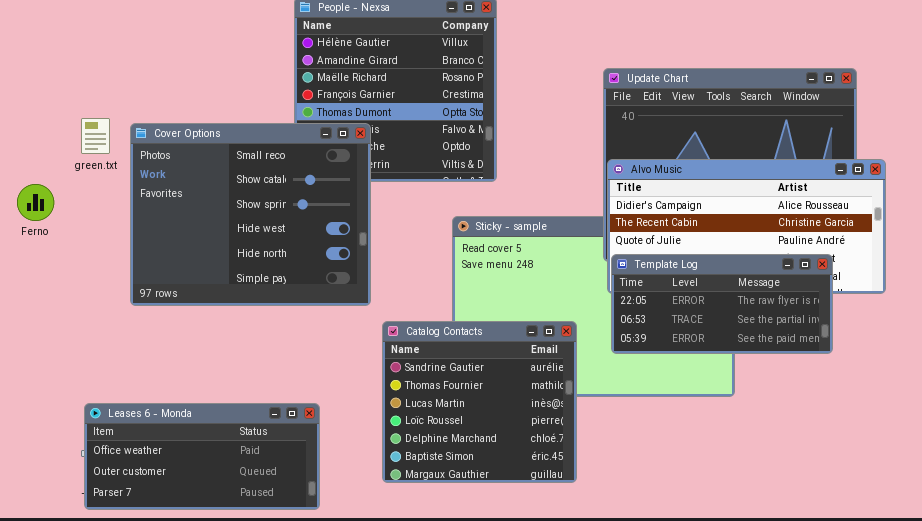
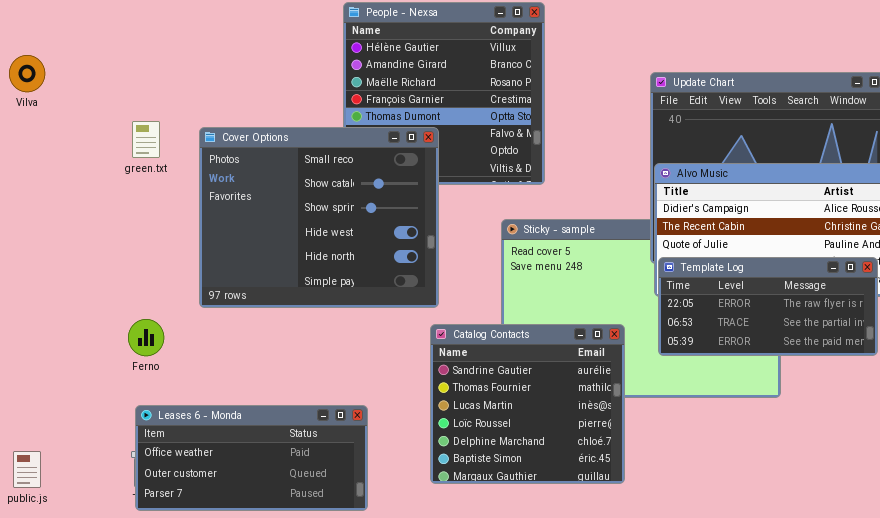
Cover Options: [130,123,371,306] -> [199,127,439,308], moved
Ferno: [17,184,54,221] -> [128,319,164,356], moved

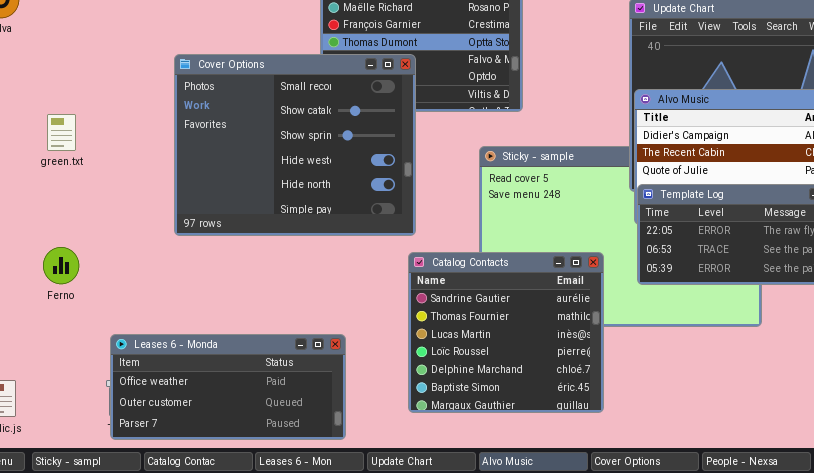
green.txt: [132,121,160,158] -> [47,114,76,151], moved
Ferno: [128,319,164,356] -> [43,247,79,284], moved

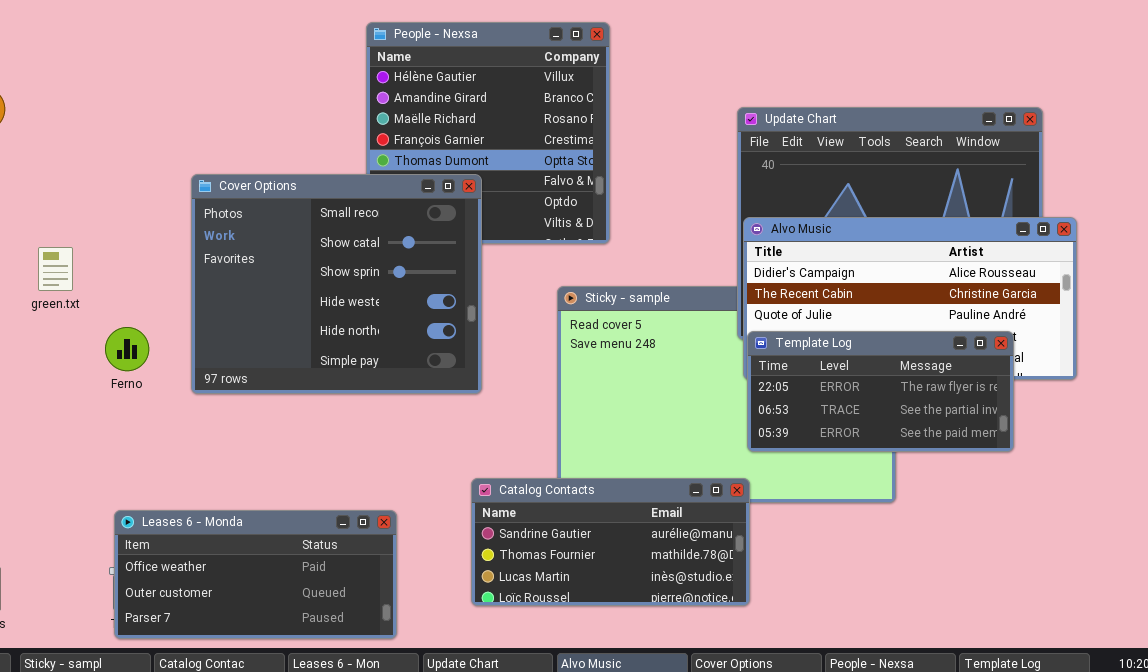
Ferno: [43,247,79,284] -> [105,327,149,371], moved
Catalog Contacts: [408,252,604,413] -> [471,478,750,606], resized

